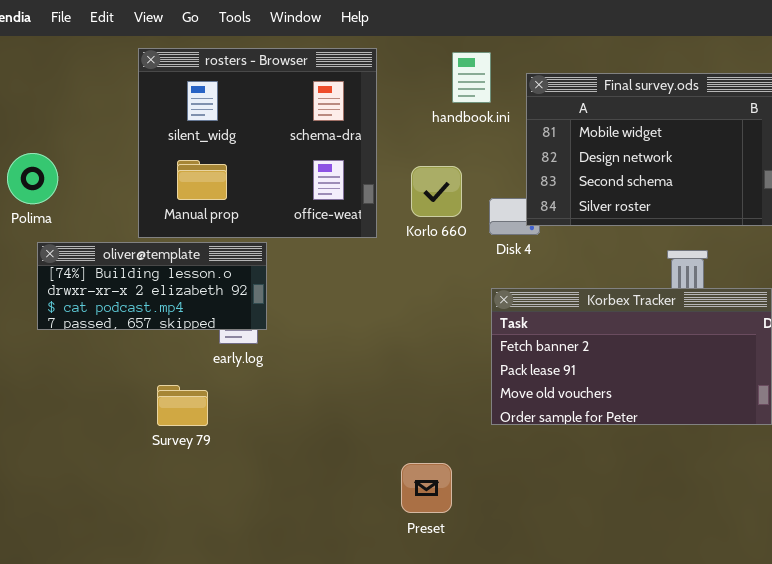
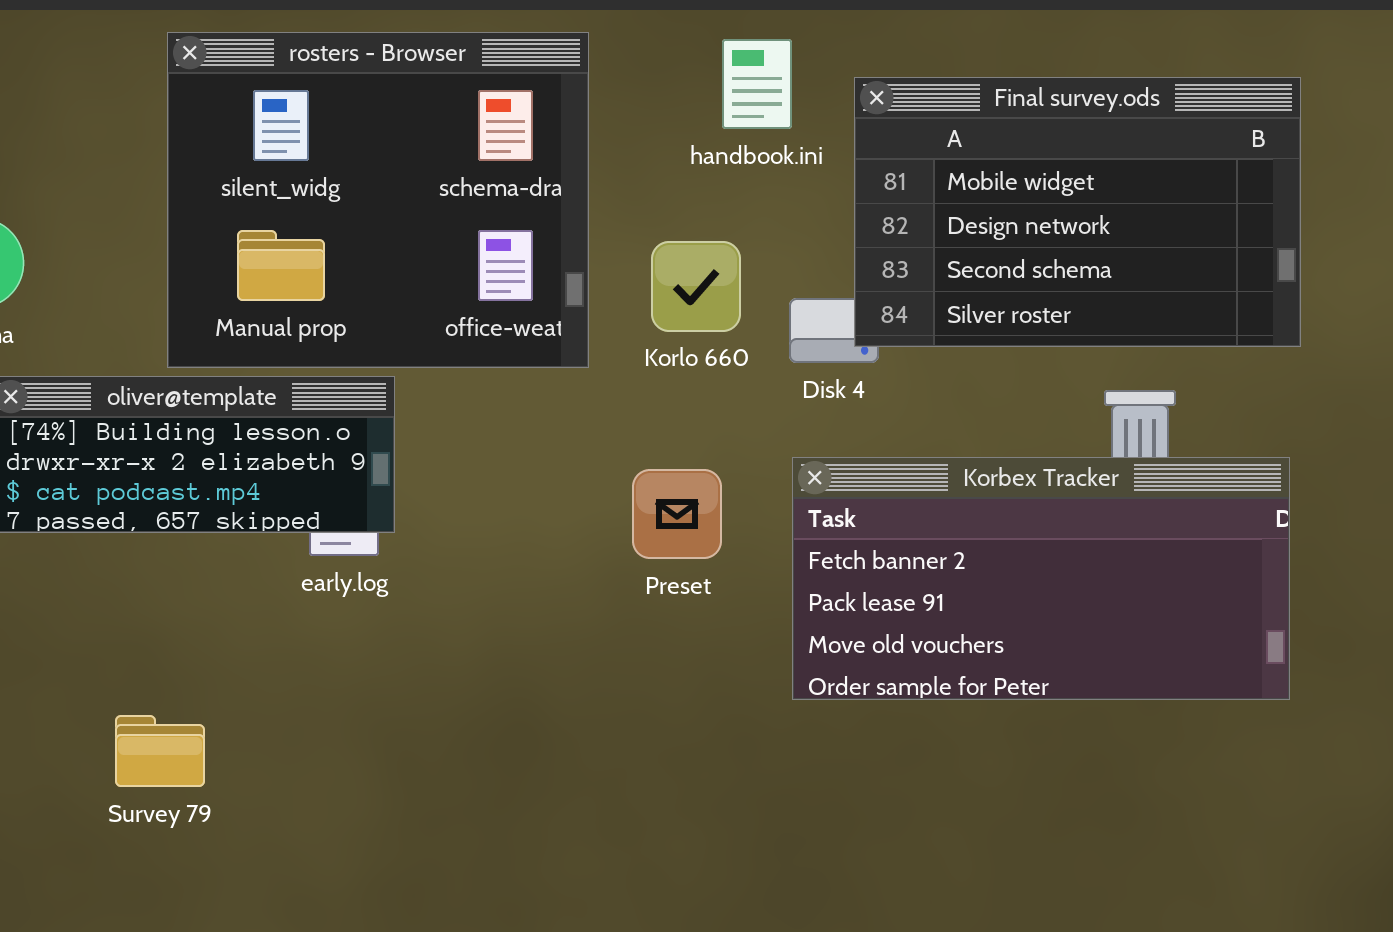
Survey 79: [157,385,208,426] -> [115,715,205,787], moved
Preset: [401,463,452,513] -> [632,469,722,559], moved

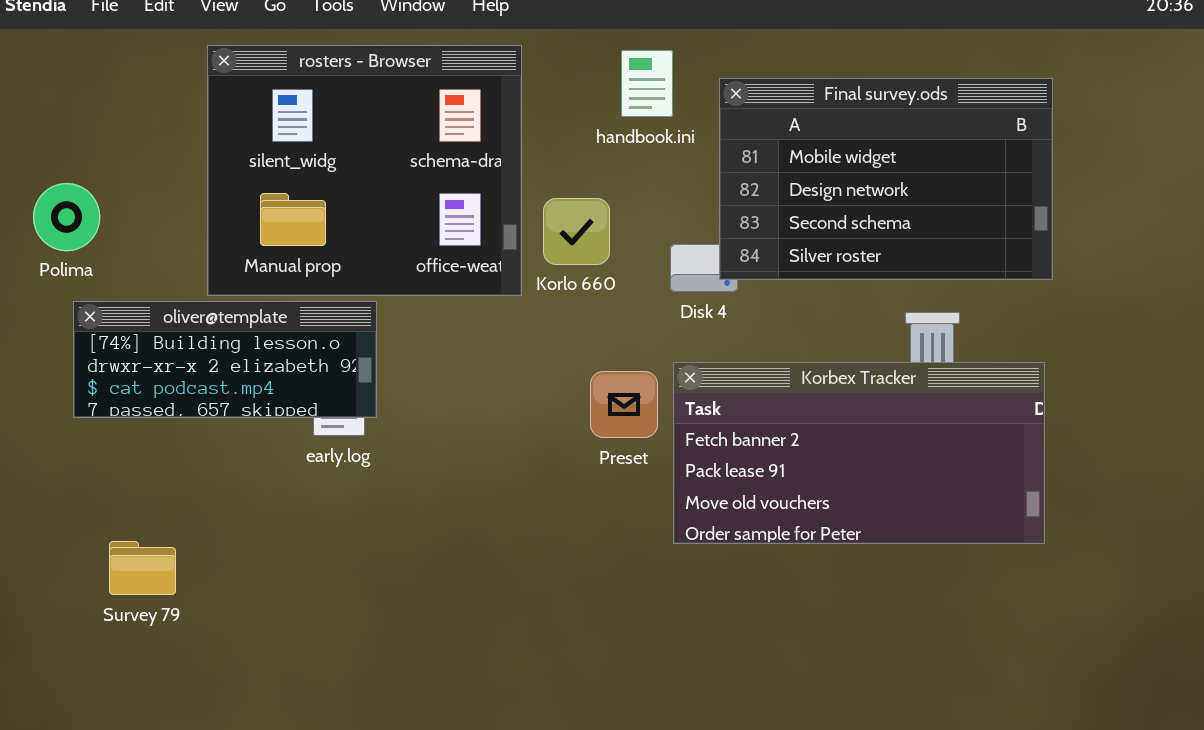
Korlo 660: [651,241,741,332] -> [543,198,610,265], moved
Preset: [632,469,722,559] -> [590,371,658,438], moved
Survey 79: [115,715,205,787] -> [109,541,176,595], moved

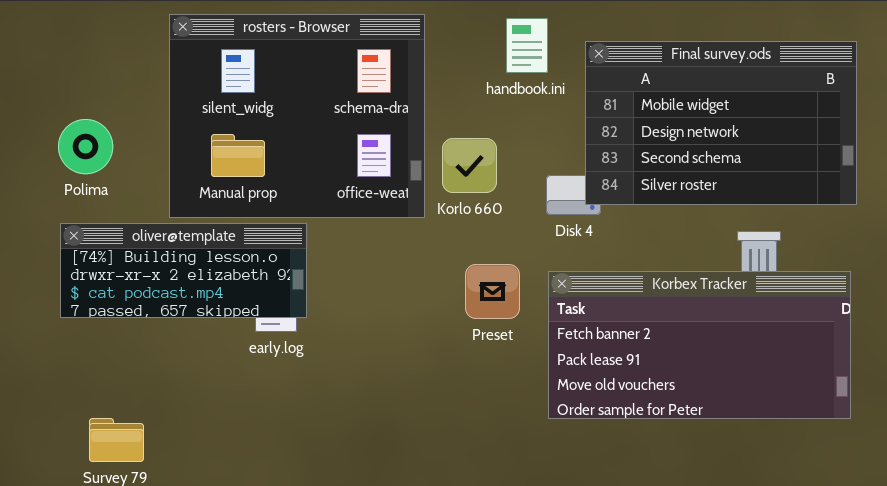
Polima: [33,183,100,251] -> [58,119,113,174], moved
Preset: [590,371,658,438] -> [465,264,520,319], moved

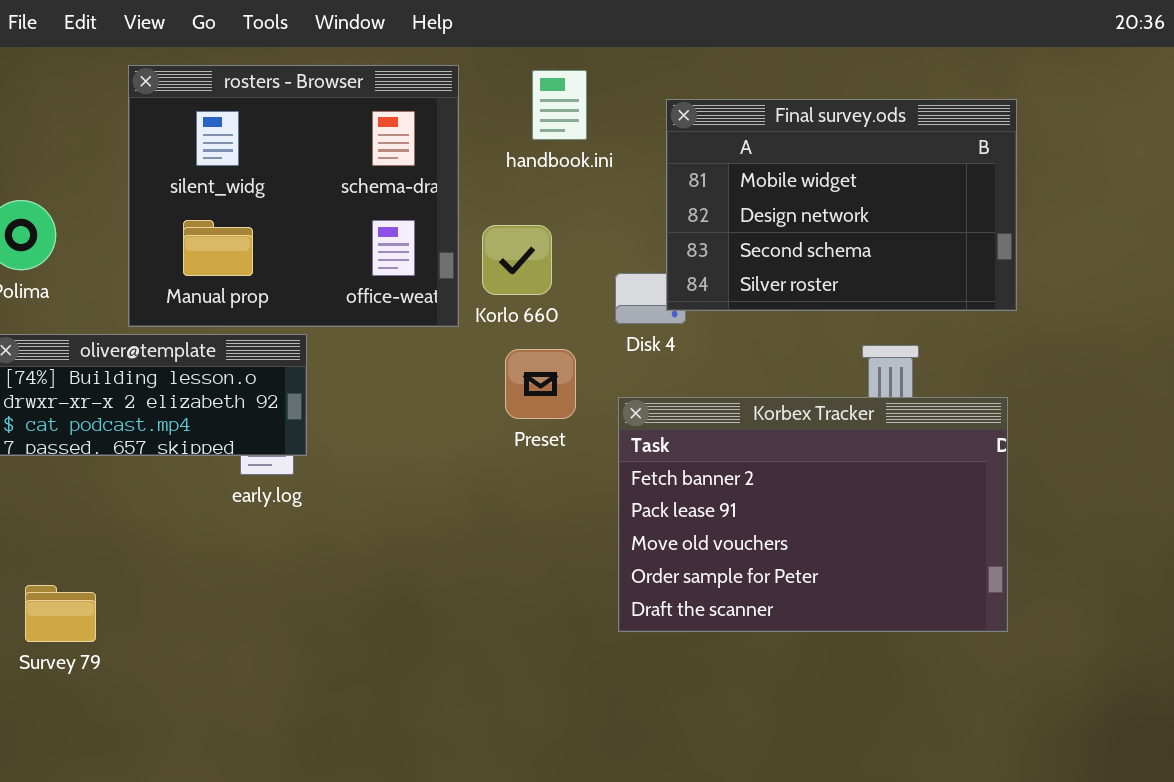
handbook.ini: [506,18,548,73] -> [532,70,587,140], moved
Preset: [465,264,520,319] -> [505,349,576,419], moved
Korbex Tracker: [548,271,851,419] -> [618,397,1008,632], resized

